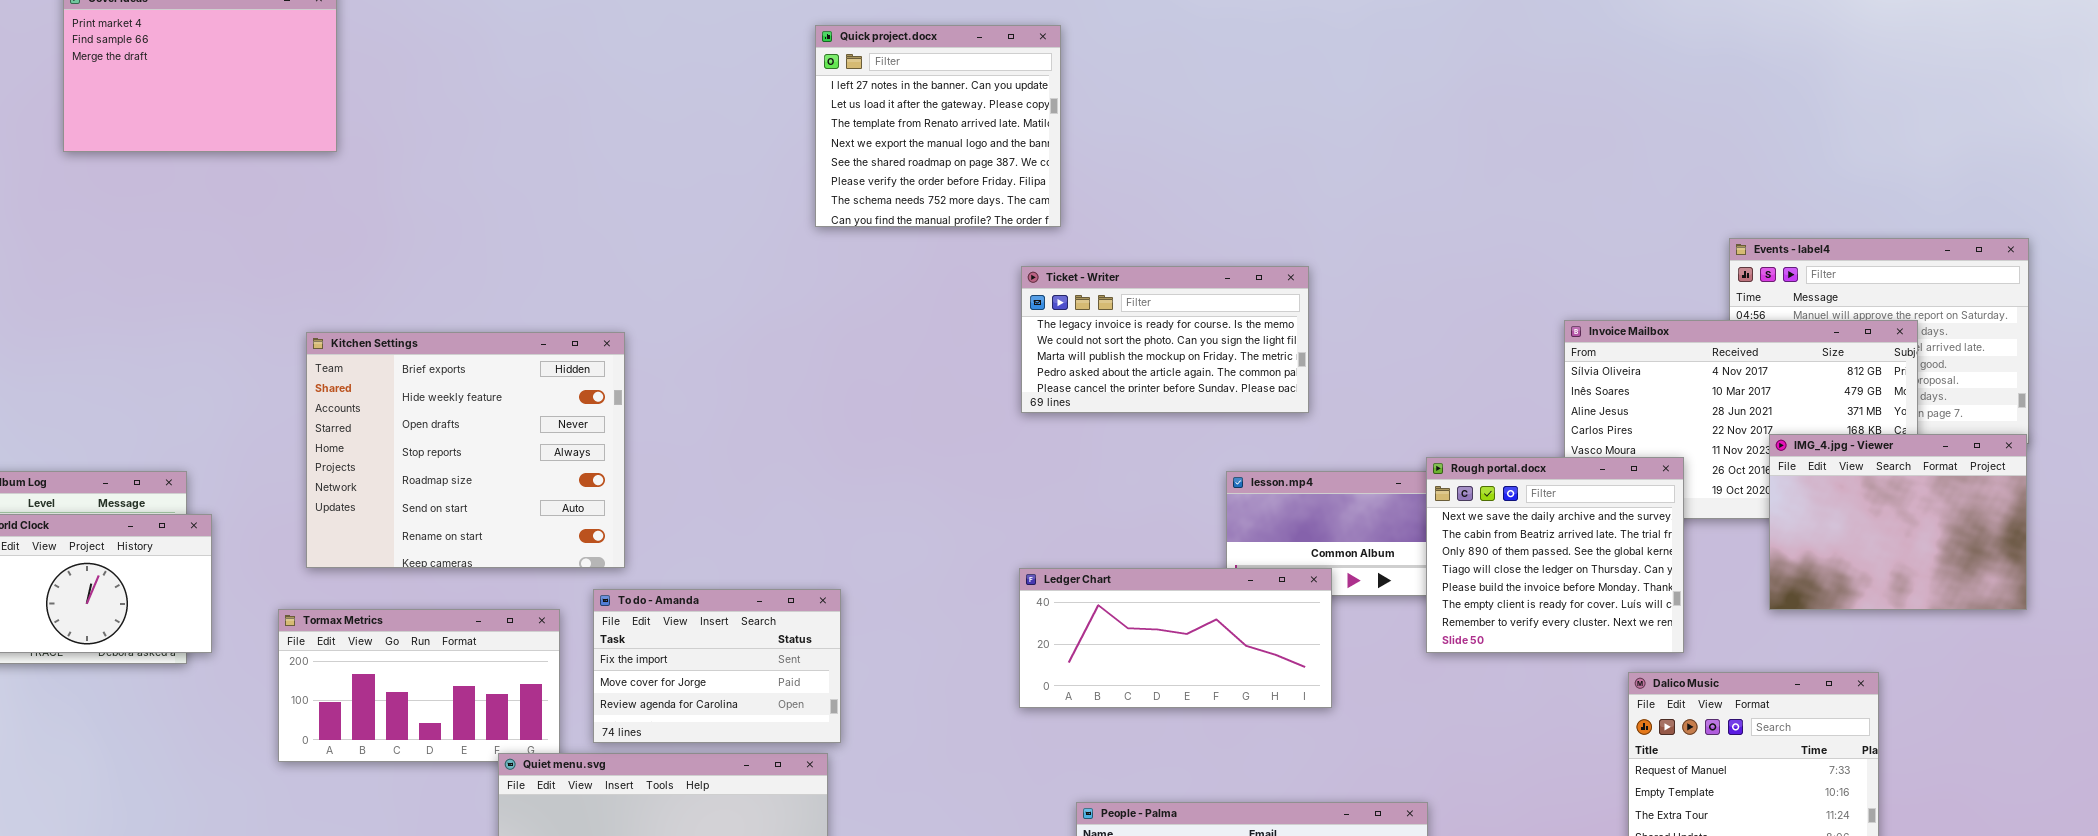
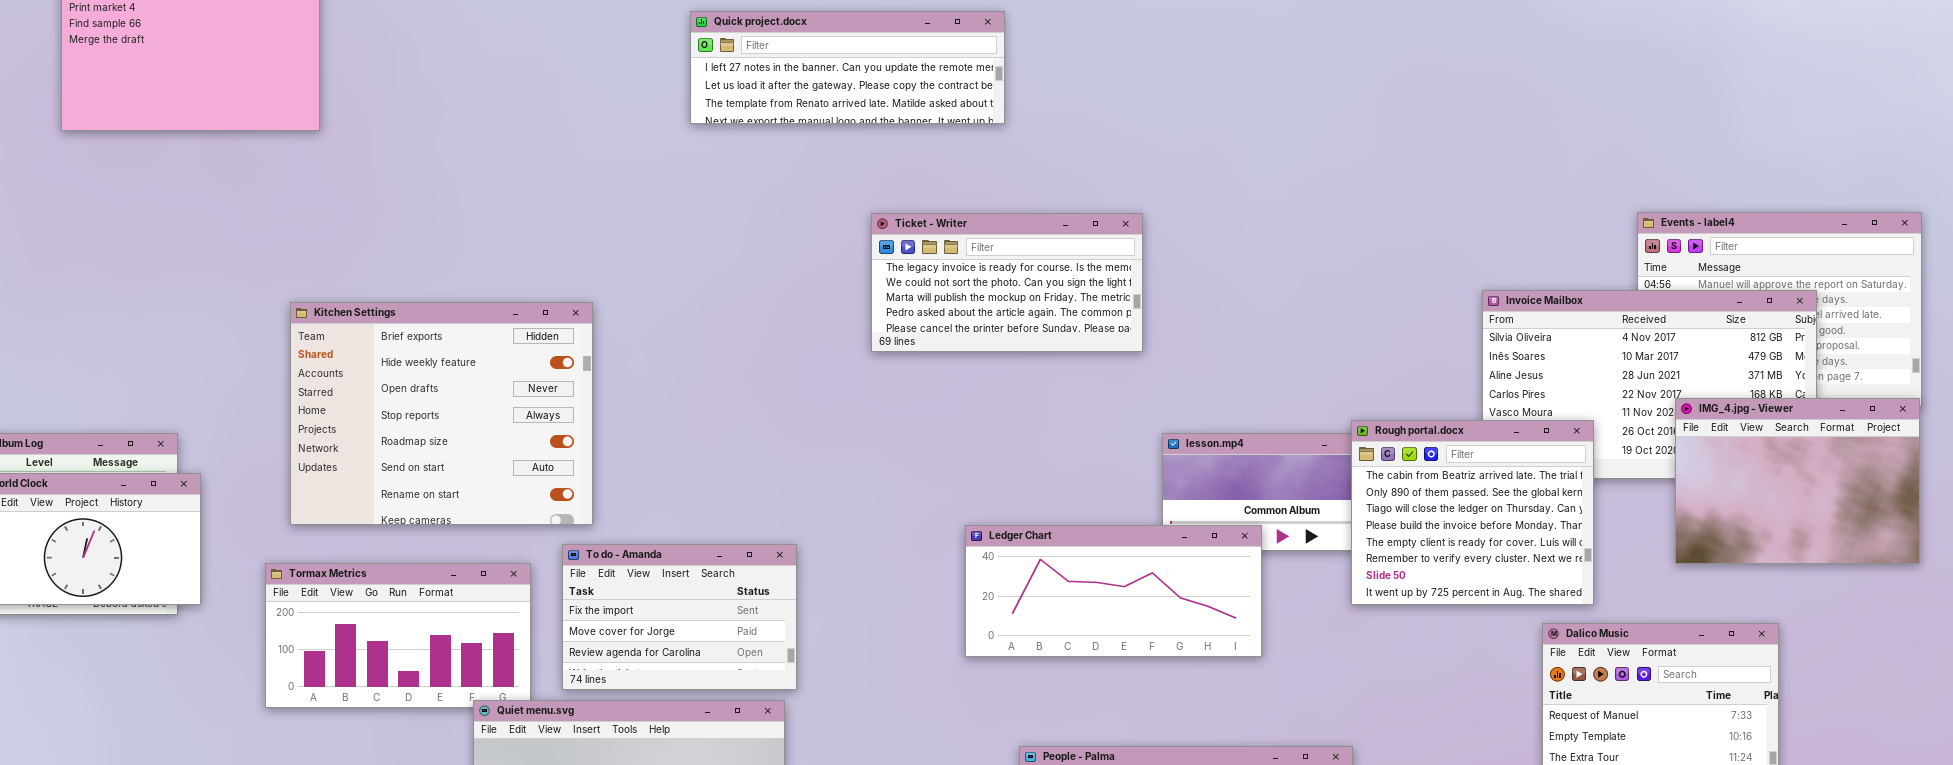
Quick project.docx: [815,25,1061,227] -> [690,11,1005,124], resized
Ticket - Writer: [1021,266,1309,413] -> [871,213,1143,352], moved
Rough portal.docx: [1426,457,1684,653] -> [1351,420,1594,605], scrolled down 1 row

